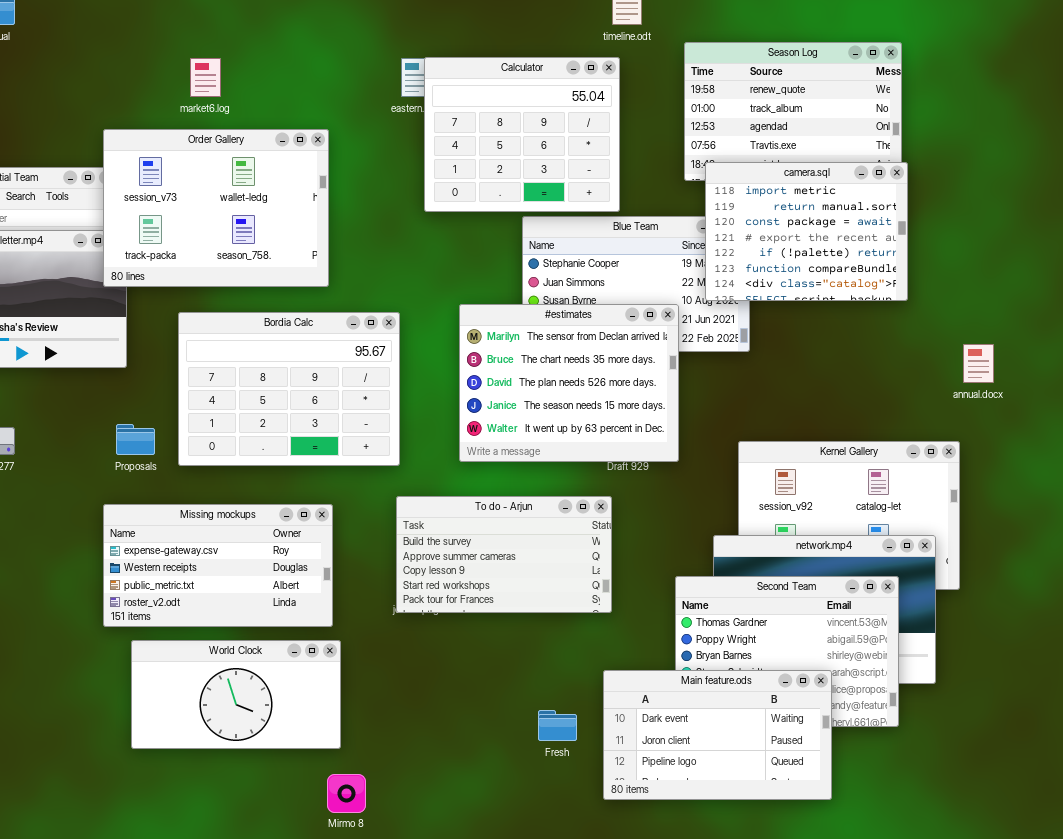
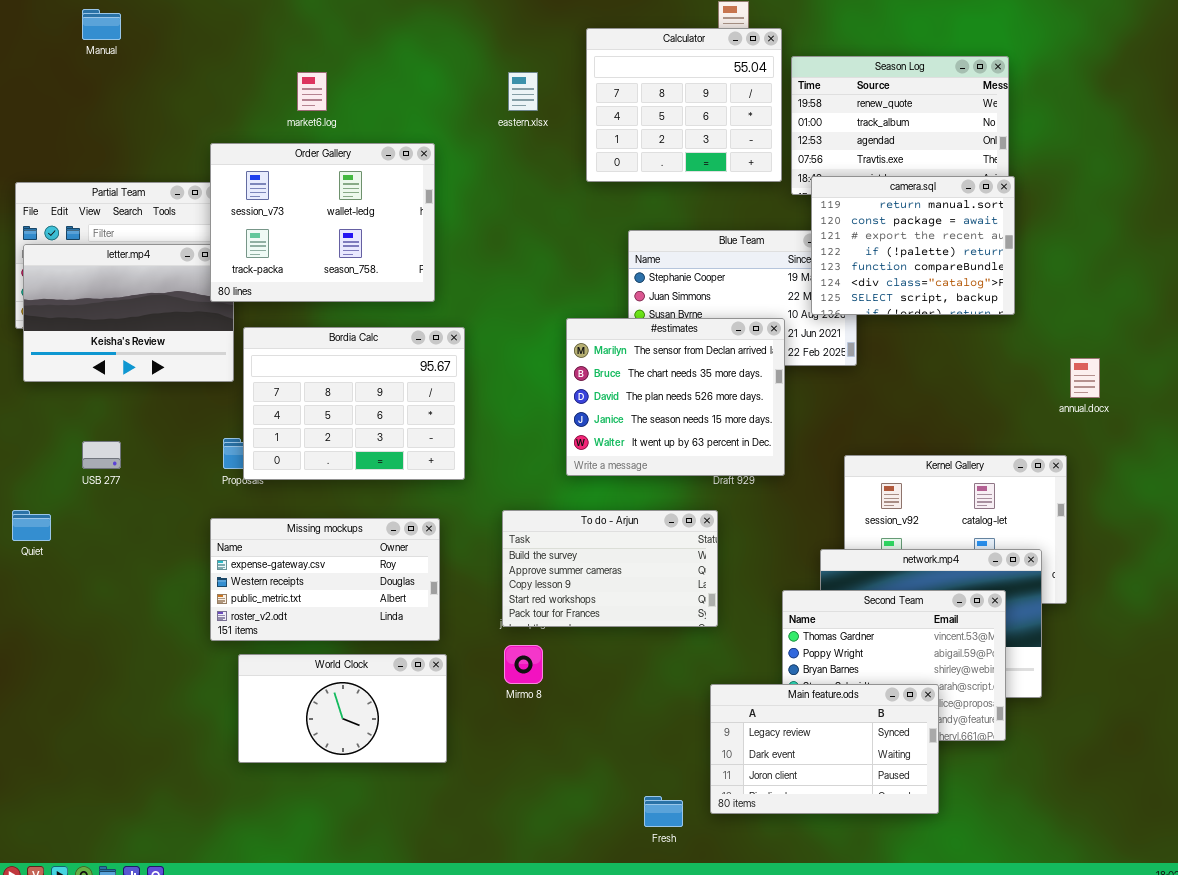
Calculator: [424,57,620,212] -> [586,28,782,182], moved
camera.sql: [705,162,908,301] -> [811,176,1015,315], scrolled down 1 row
Bordia Calc: [178,312,400,466] -> [243,327,465,480], moved
Main feature.ods: [603,670,832,800] -> [710,684,939,814], scrolled up 1 row
Fresh: [538,710,577,741] -> [644,796,683,827], moved
Mirmo 8: [327,774,366,813] -> [504,645,543,684], moved

